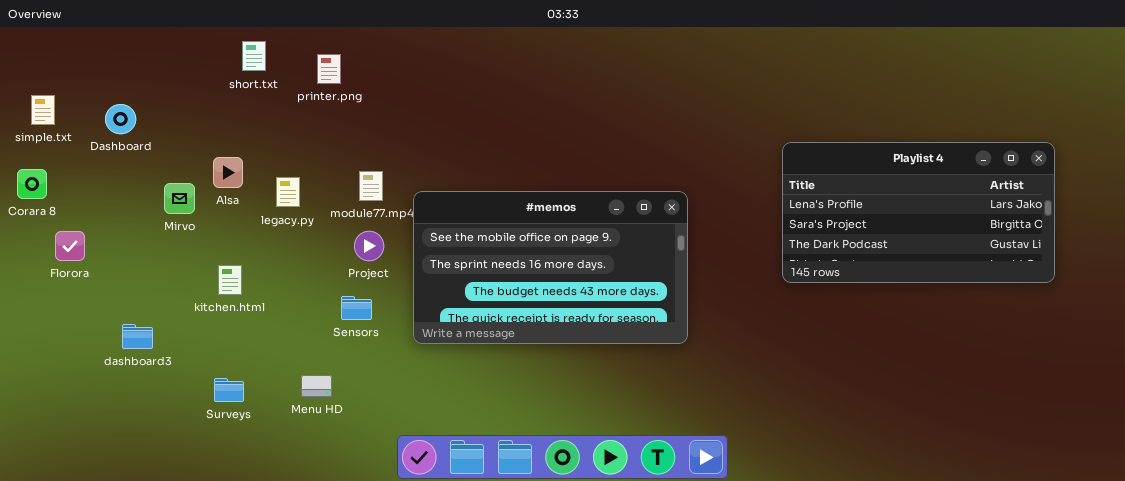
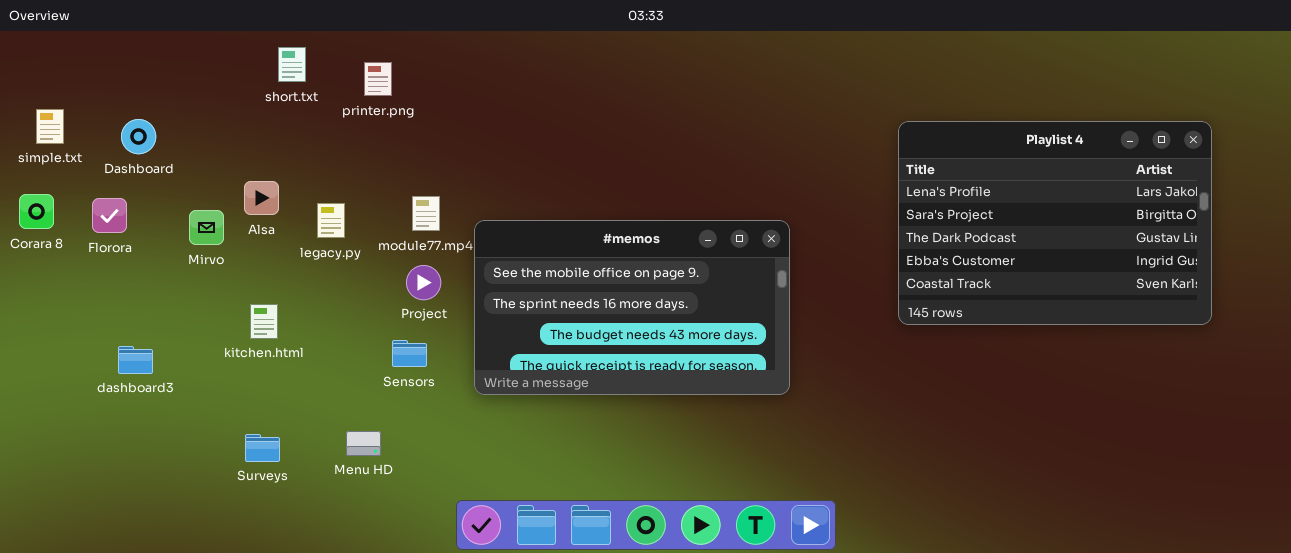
Playlist 4: [782,142,1055,283] -> [898,121,1212,325], resized
Florora: [55,231,85,261] -> [92,198,127,233], moved
dashboard3: [122,324,153,349] -> [118,346,153,374], moved

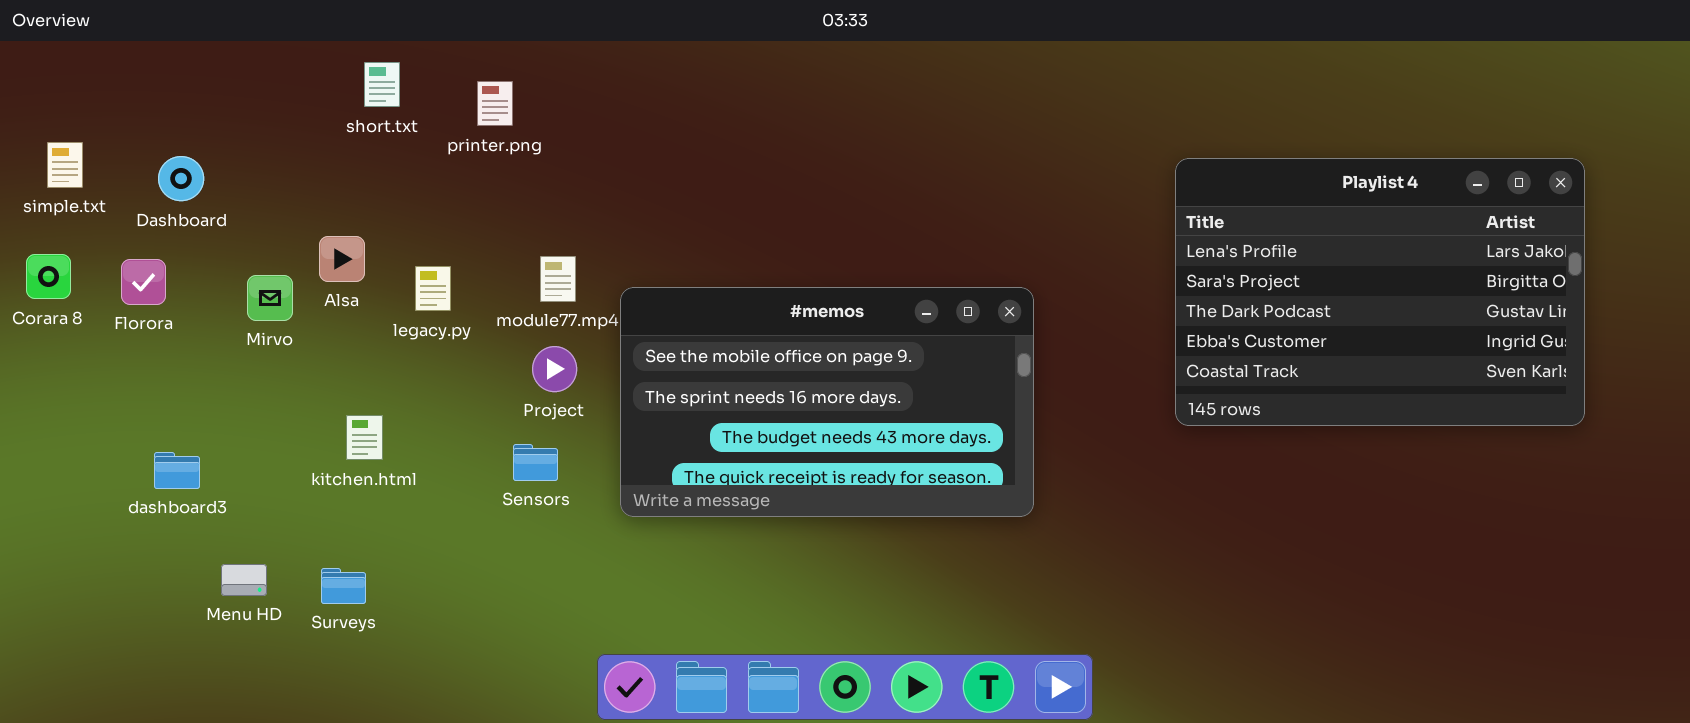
kitchen.html: [250,304,278,339] -> [346,415,383,460], moved
Menu HD: [346,431,381,456] -> [221,564,267,596], moved

